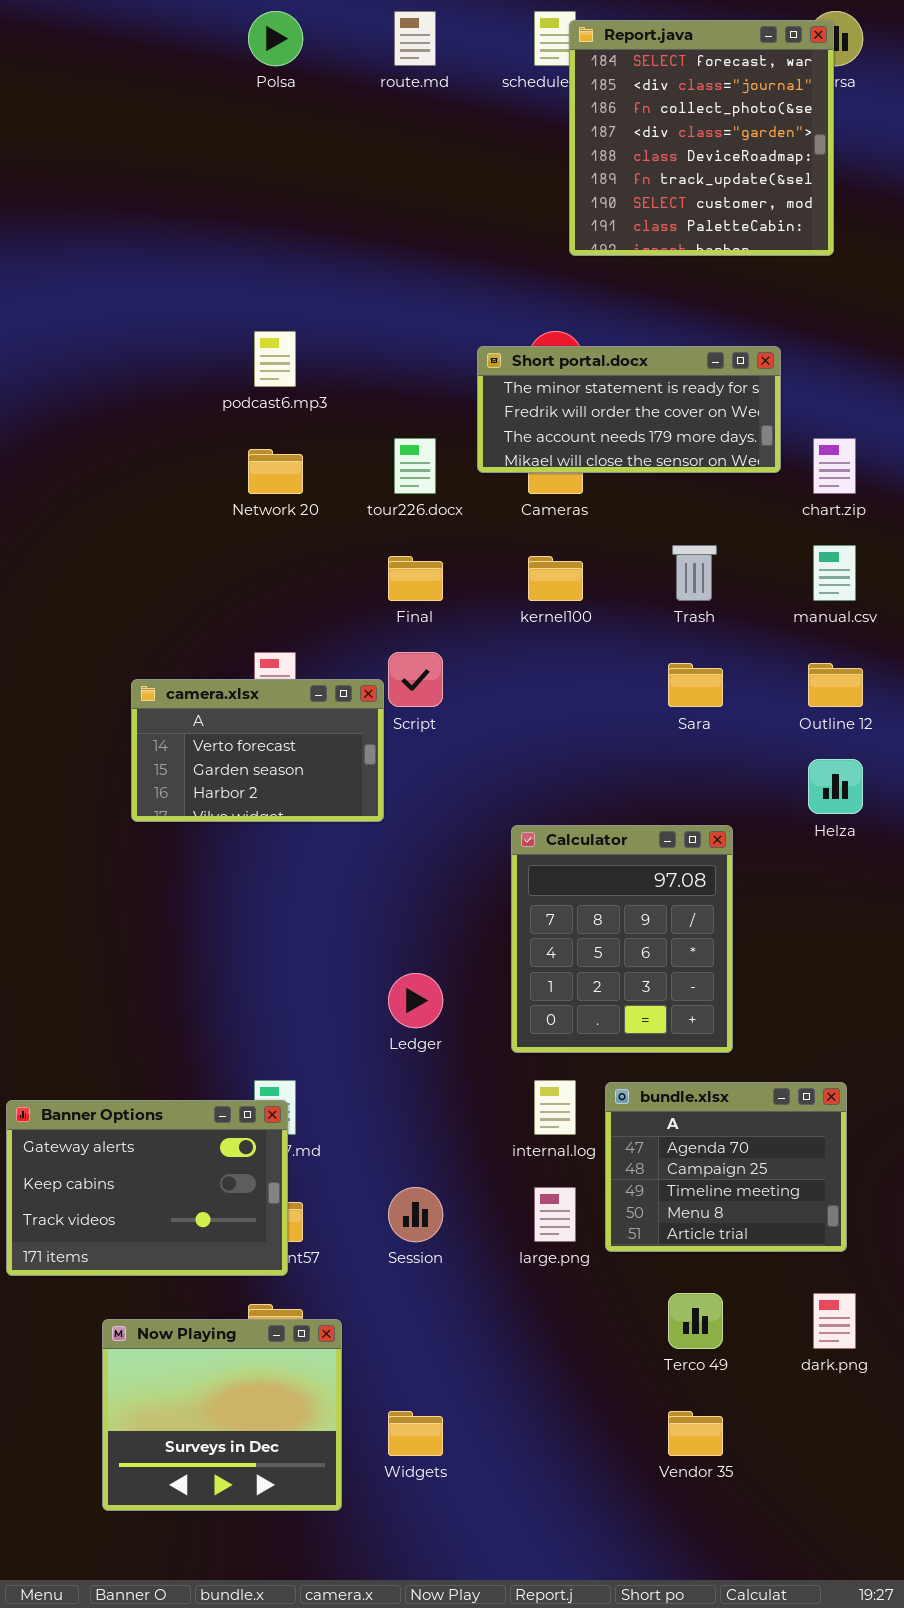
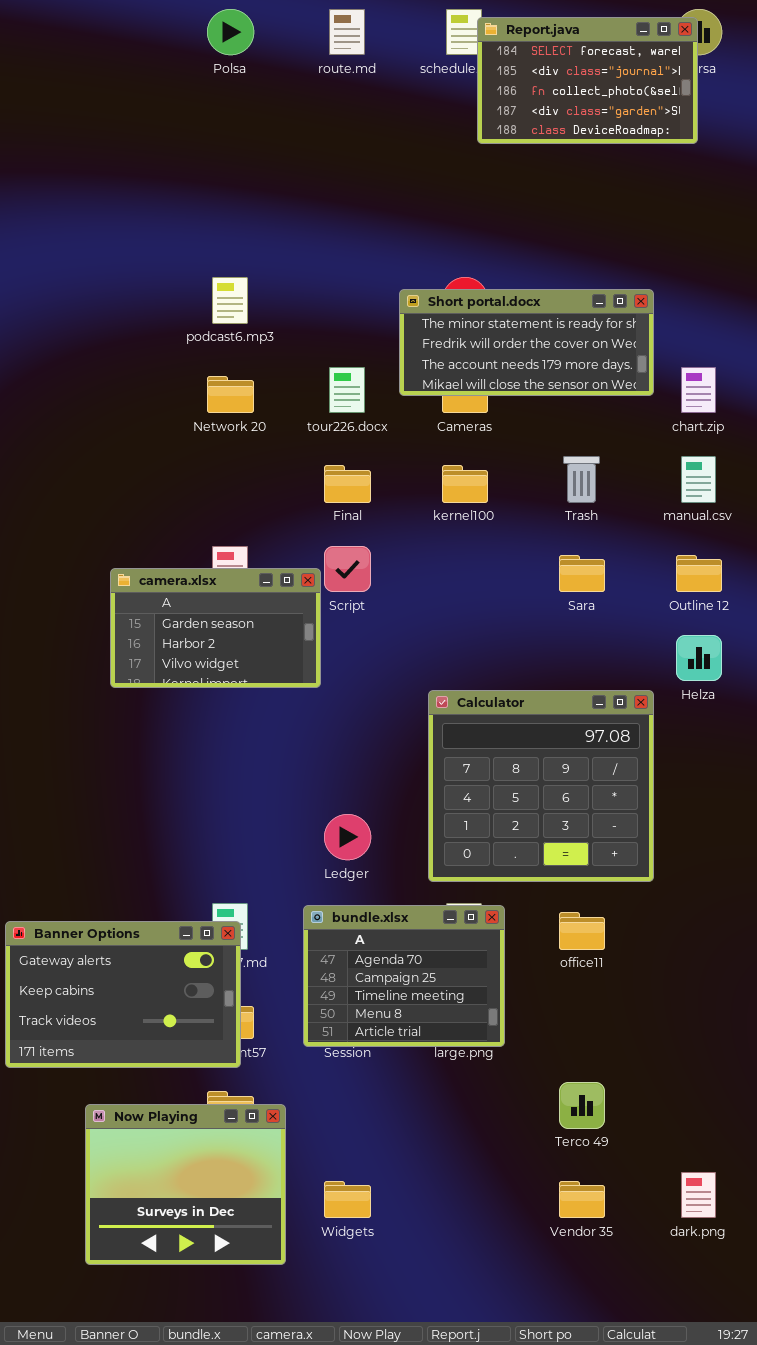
Report.java: [569,20,834,256] -> [477,17,698,144], resized
camera.xlsx: [131,679,384,822] -> [110,568,321,688], scrolled down 1 row
Calculator: [511,825,733,1053] -> [428,690,654,882], resized
bundle.xlsx: [605,1082,847,1252] -> [303,905,505,1047], moved
dark.png: [813,1293,856,1349] -> [681,1172,716,1218], moved

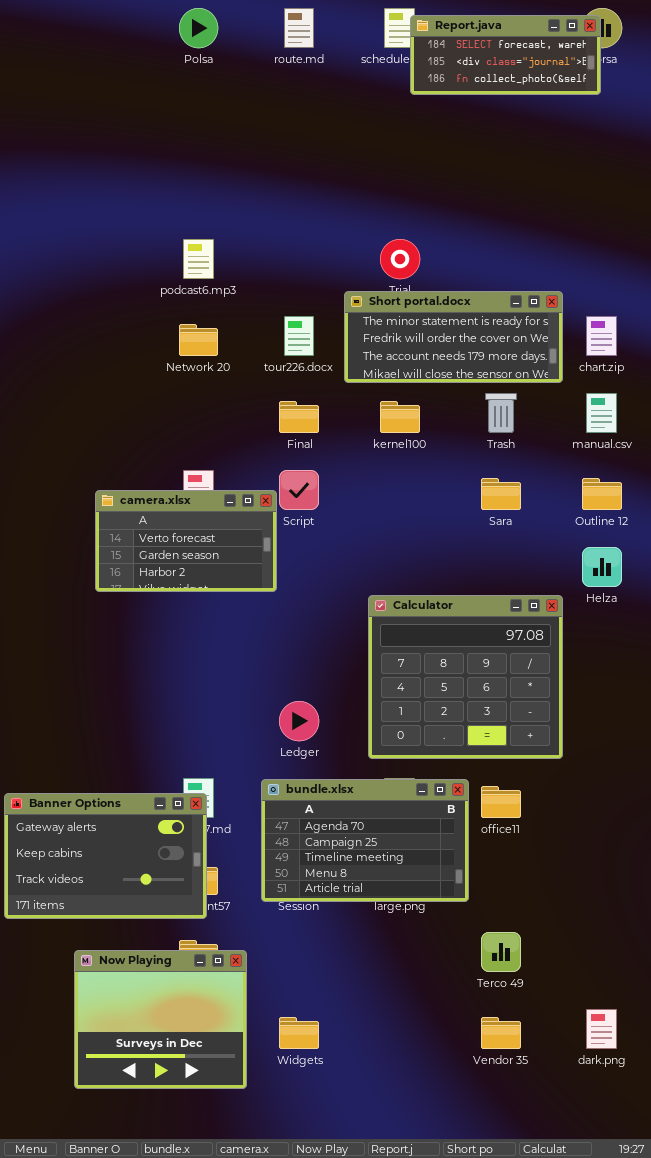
Report.java: [477,17,698,144] -> [410,15,601,95], resized
Short portal.docx: [399,289,654,396] -> [344,291,563,383], moved
camera.xlsx: [110,568,321,688] -> [95,490,277,592], scrolled up 1 row
bundle.xlsx: [303,905,505,1047] -> [261,779,469,902], resized

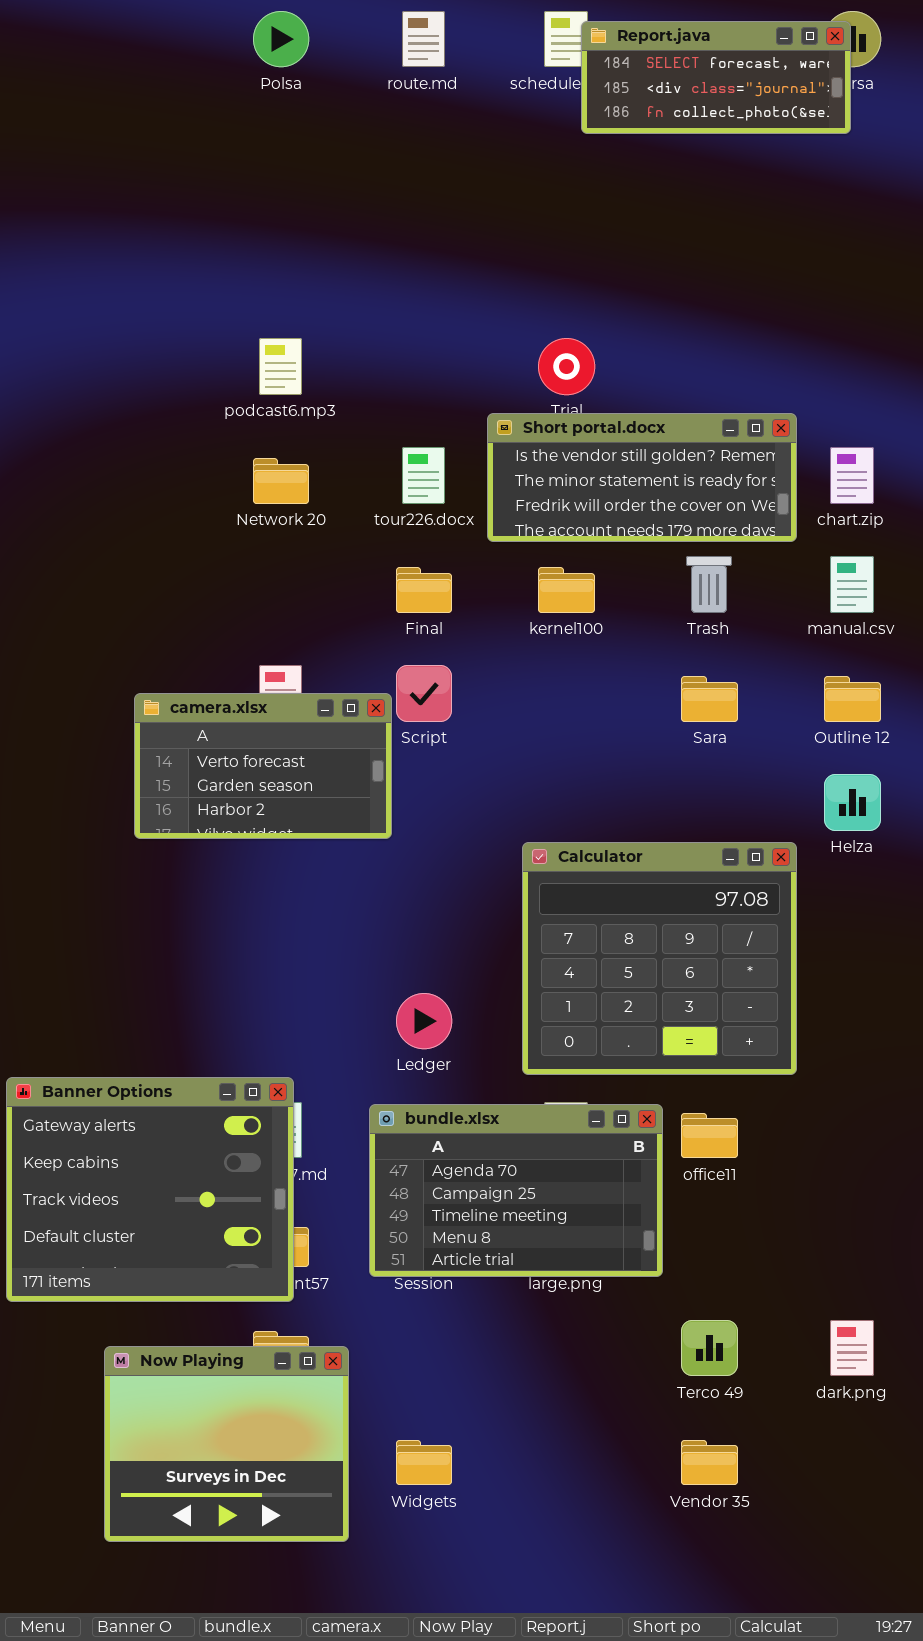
Short portal.docx: [344,291,563,383] -> [487,413,797,542], scrolled up 1 row
Banner Options: [4,793,207,919] -> [6,1077,294,1302], resized
dark.png: [586,1009,617,1049] -> [830,1320,874,1376], moved

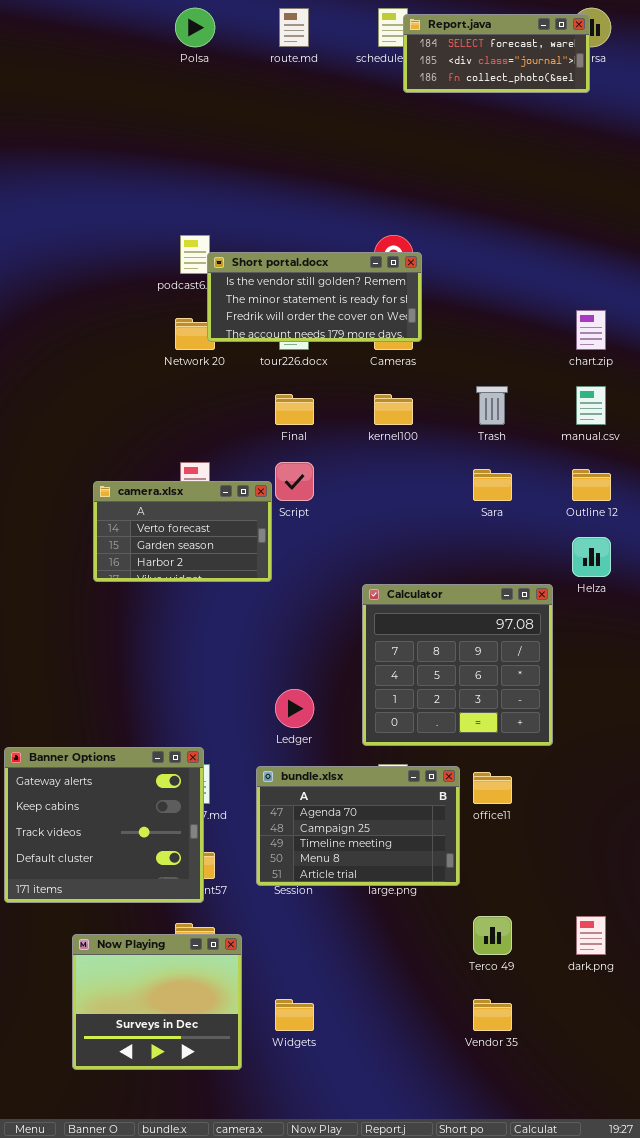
Short portal.docx: [487,413,797,542] -> [207,252,422,342], moved

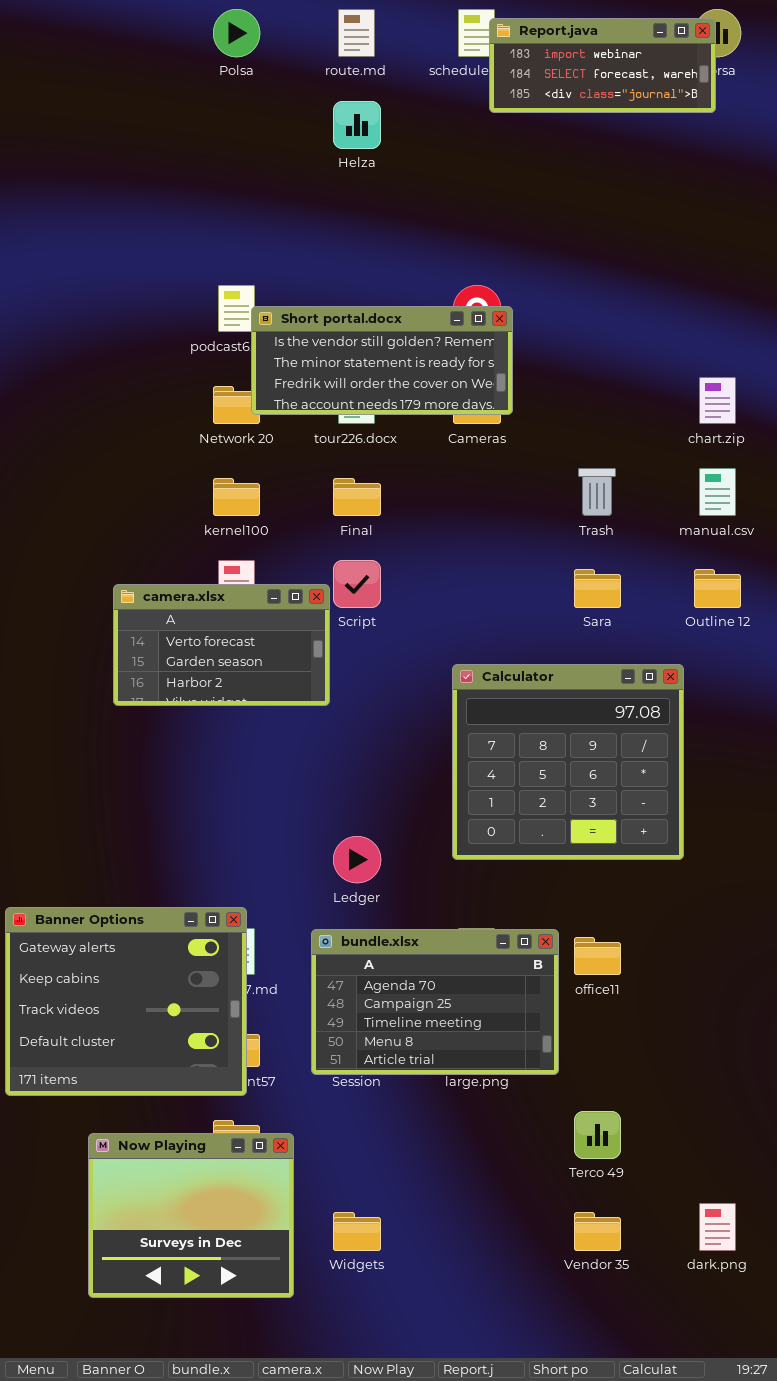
Report.java: [403,14,590,93] -> [489,18,716,113], scrolled up 1 row
kernel100: [374,394,413,425] -> [213,478,260,516], moved
Helza: [572,537,611,577] -> [333,101,381,149], moved
Calculator: [362,584,553,746] -> [452,664,684,860], moved
dark.png: [576,916,606,955] -> [699,1203,736,1251], moved

